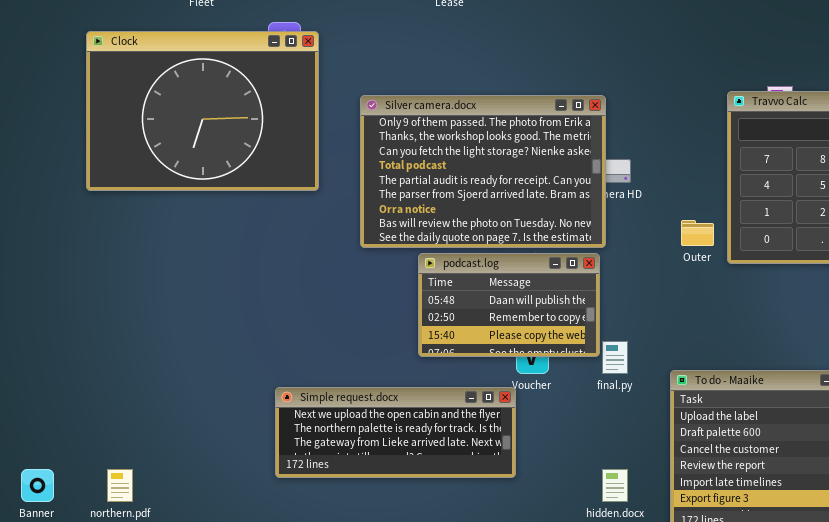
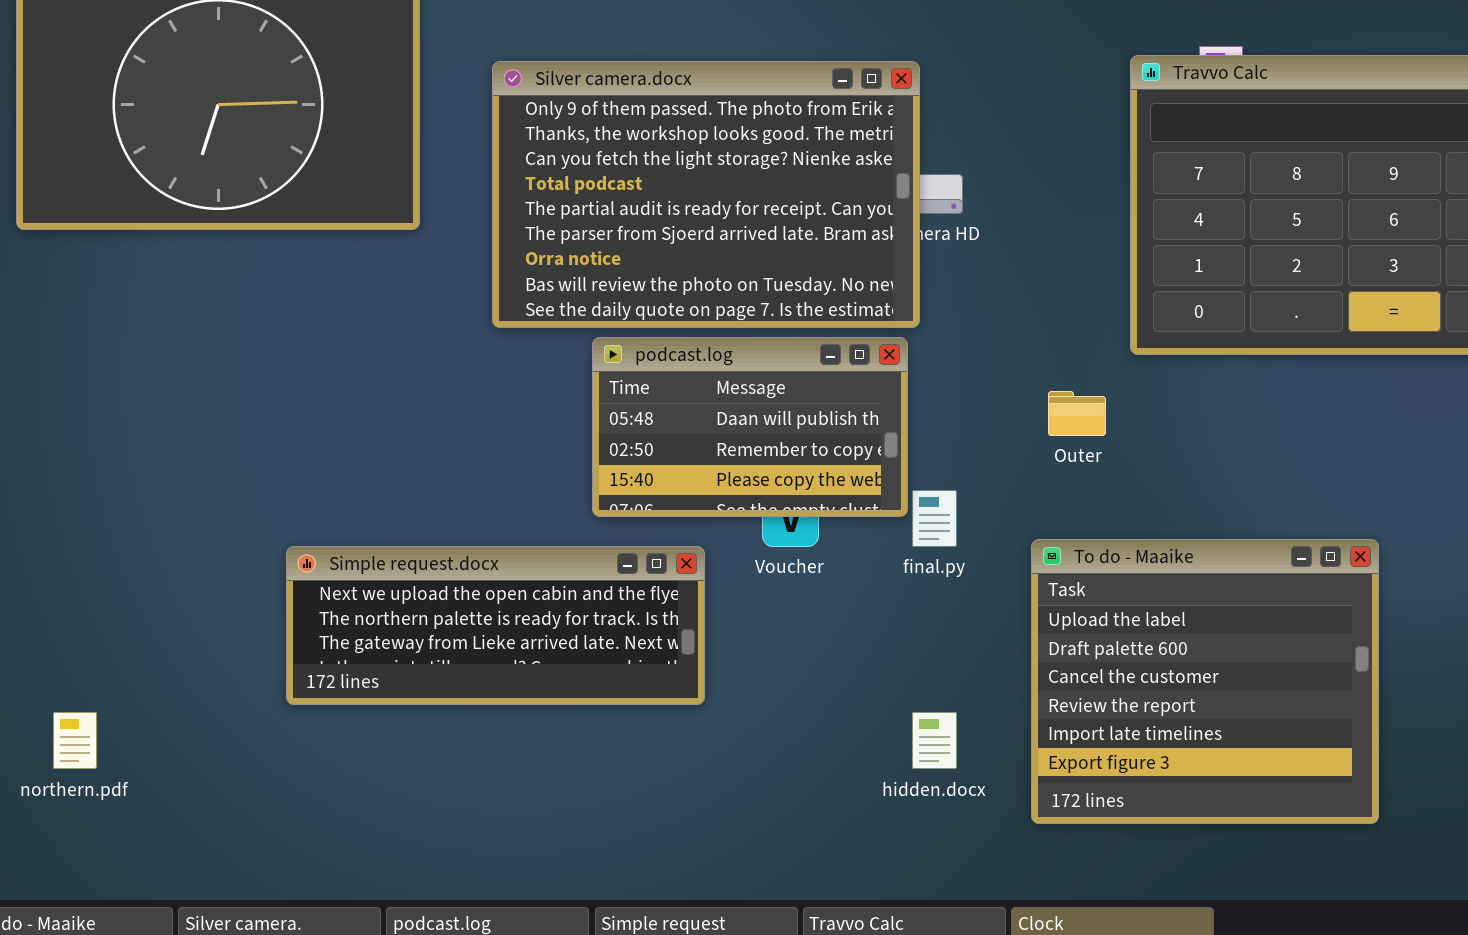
Outer: [681,220,714,246] -> [1048,391,1106,436], moved
Simple request.docx: [275,387,516,478] -> [286,546,705,705], moved

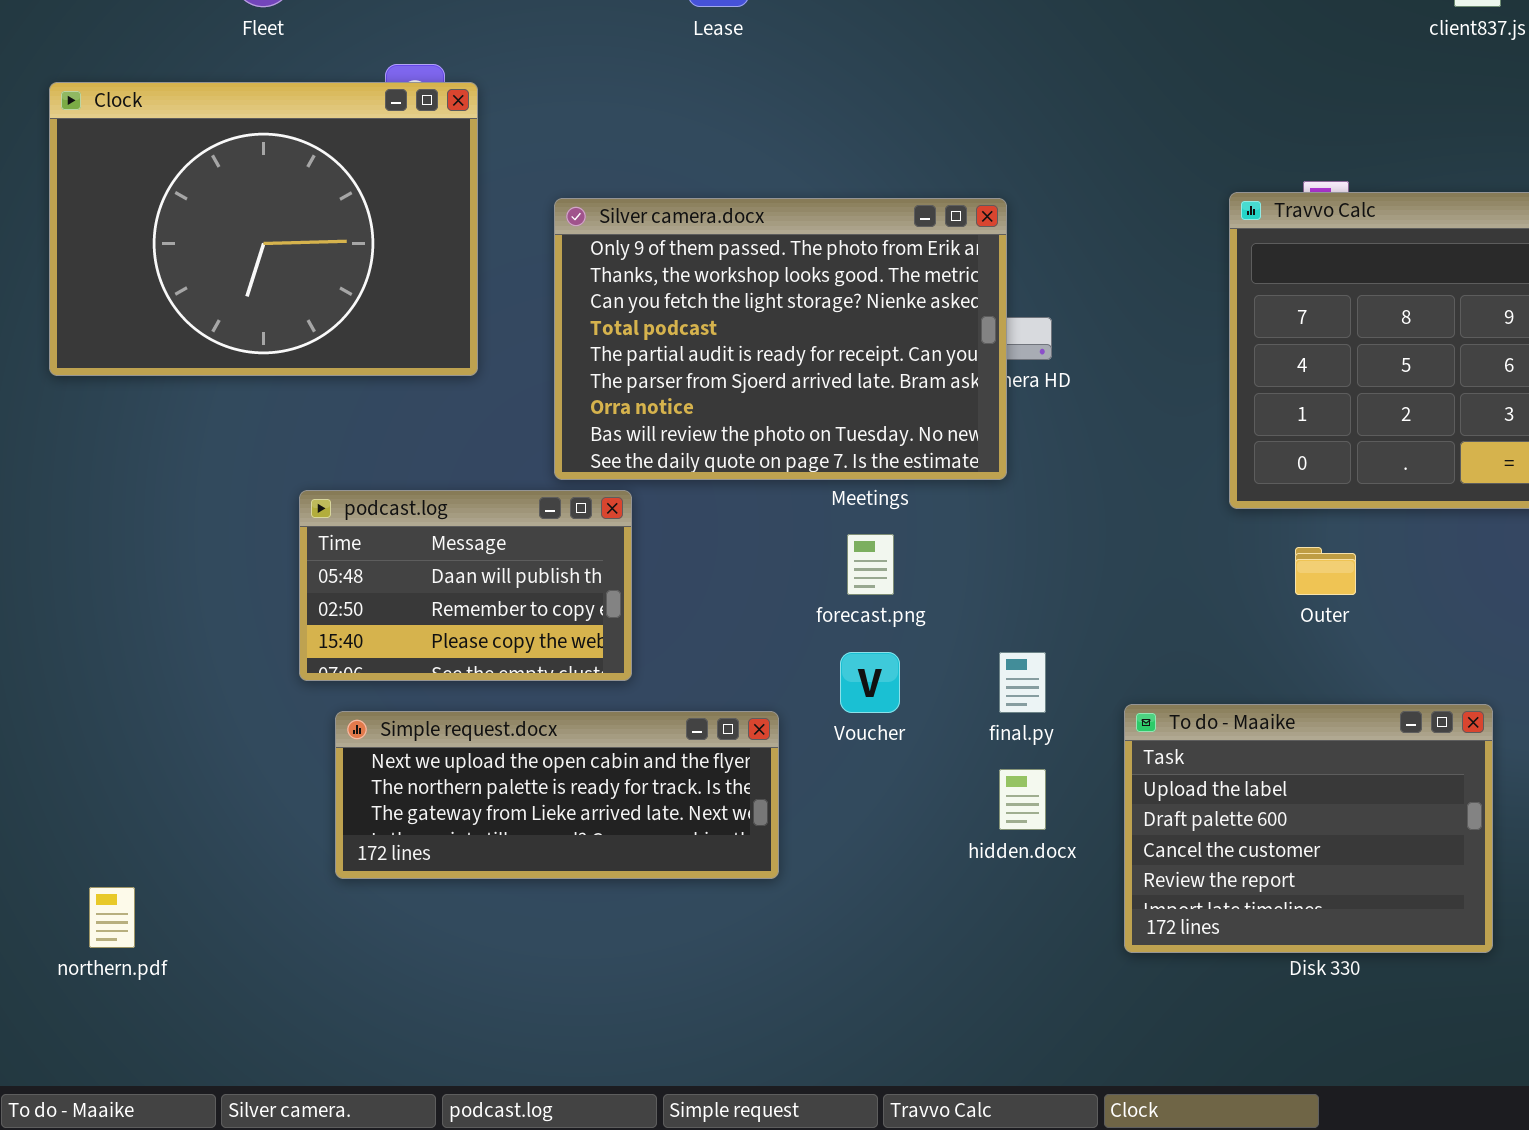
podcast.log: [592,337,908,517] -> [299,490,632,681], moved
Outer: [1048,391,1106,436] -> [1295,547,1356,595], moved
To do - Maaike: [1031,539,1379,824] -> [1124,704,1493,953], resized
hidden.docx: [912,712,957,769] -> [999,769,1046,830], moved

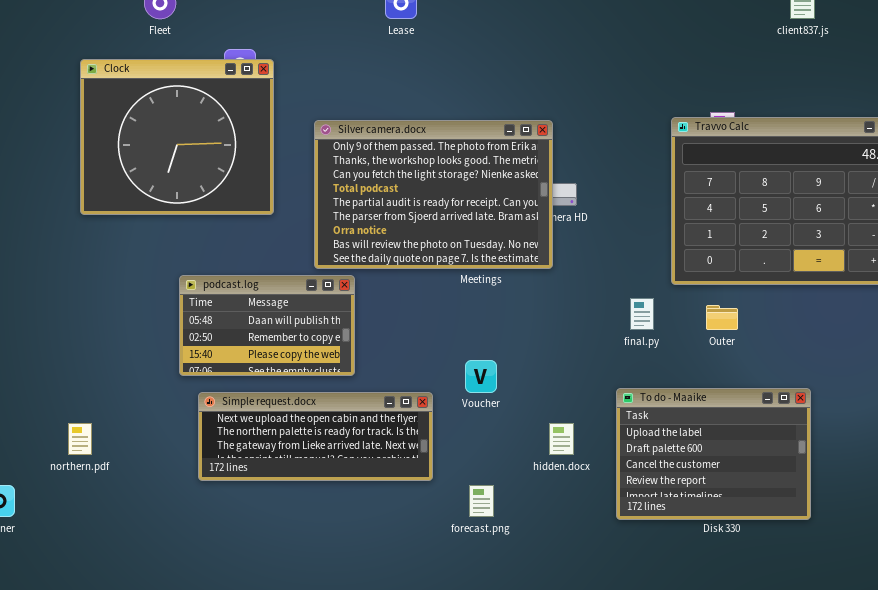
Clock: [49,82,478,376] -> [80,59,274,215], resized
forecast.png: [847,534,894,595] -> [469,485,494,517], moved
final.py: [999,652,1046,713] -> [630,298,654,330], moved
northern.pdf: [89,887,135,948] -> [68,423,92,455], moved

